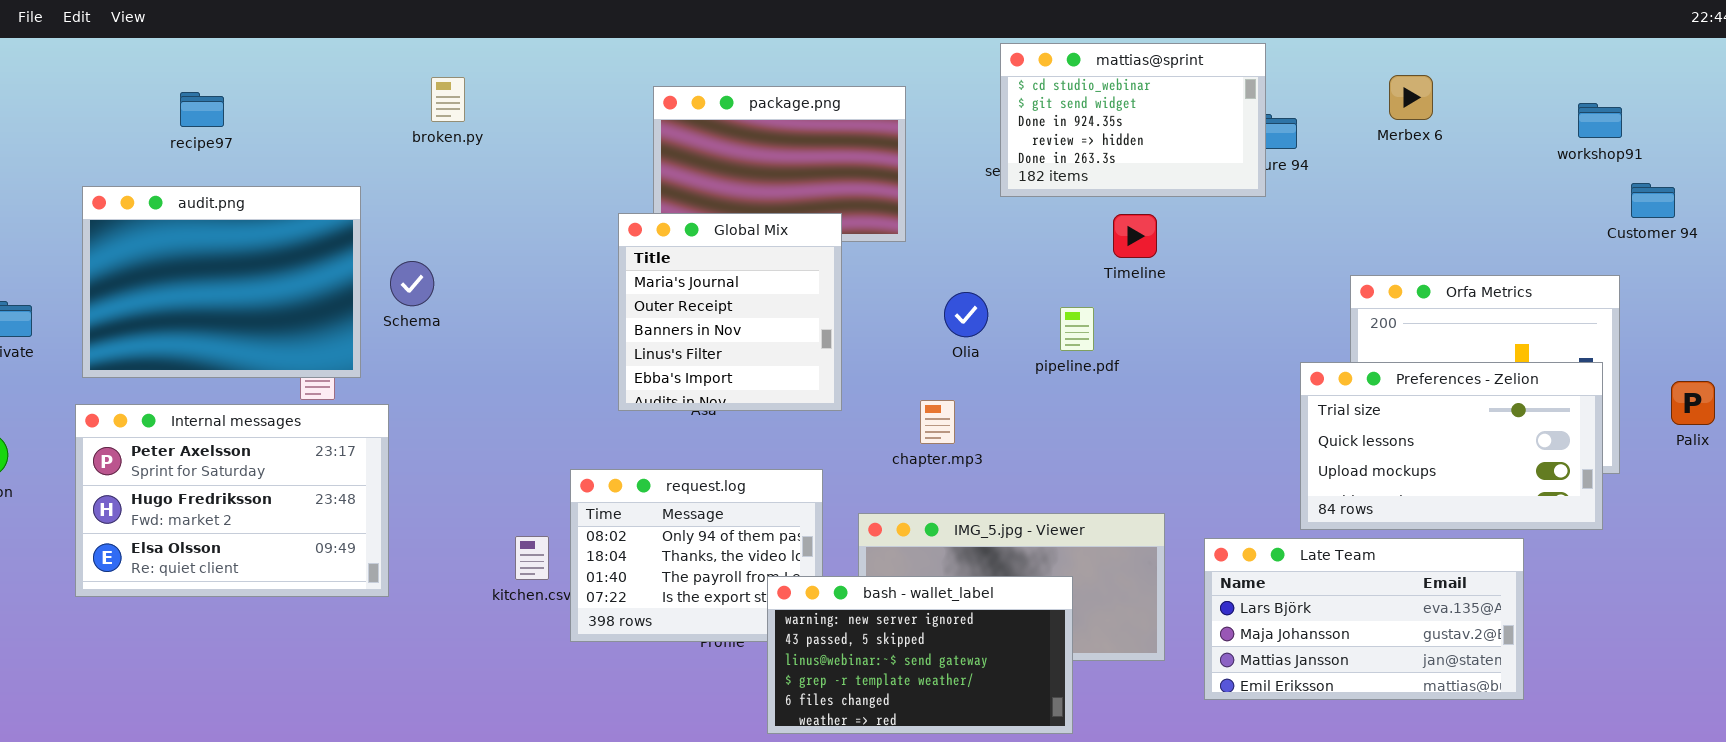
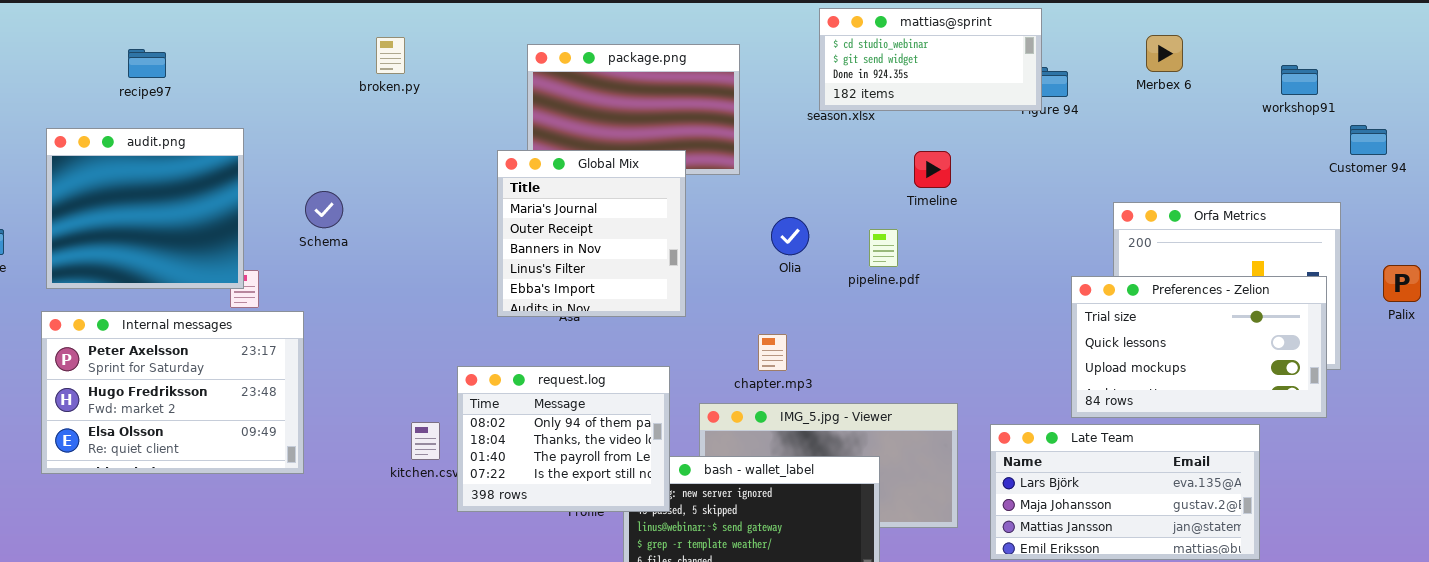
mattias@sprint: [1000,43,1266,197] -> [819,8,1042,111], resized
broken.py: [431,77,465,122] -> [376,37,405,74], moved
workshop91: [1578,103,1622,138] -> [1281,65,1318,95], moved
audit.png: [82,186,361,378] -> [46,128,244,289], resized
Palix: [1671,381,1715,425] -> [1383,265,1421,302], moved
chapter.mp3: [920,400,955,444] -> [758,334,787,371], moved
request.log: [570,469,823,642] -> [457,366,670,512], raised

